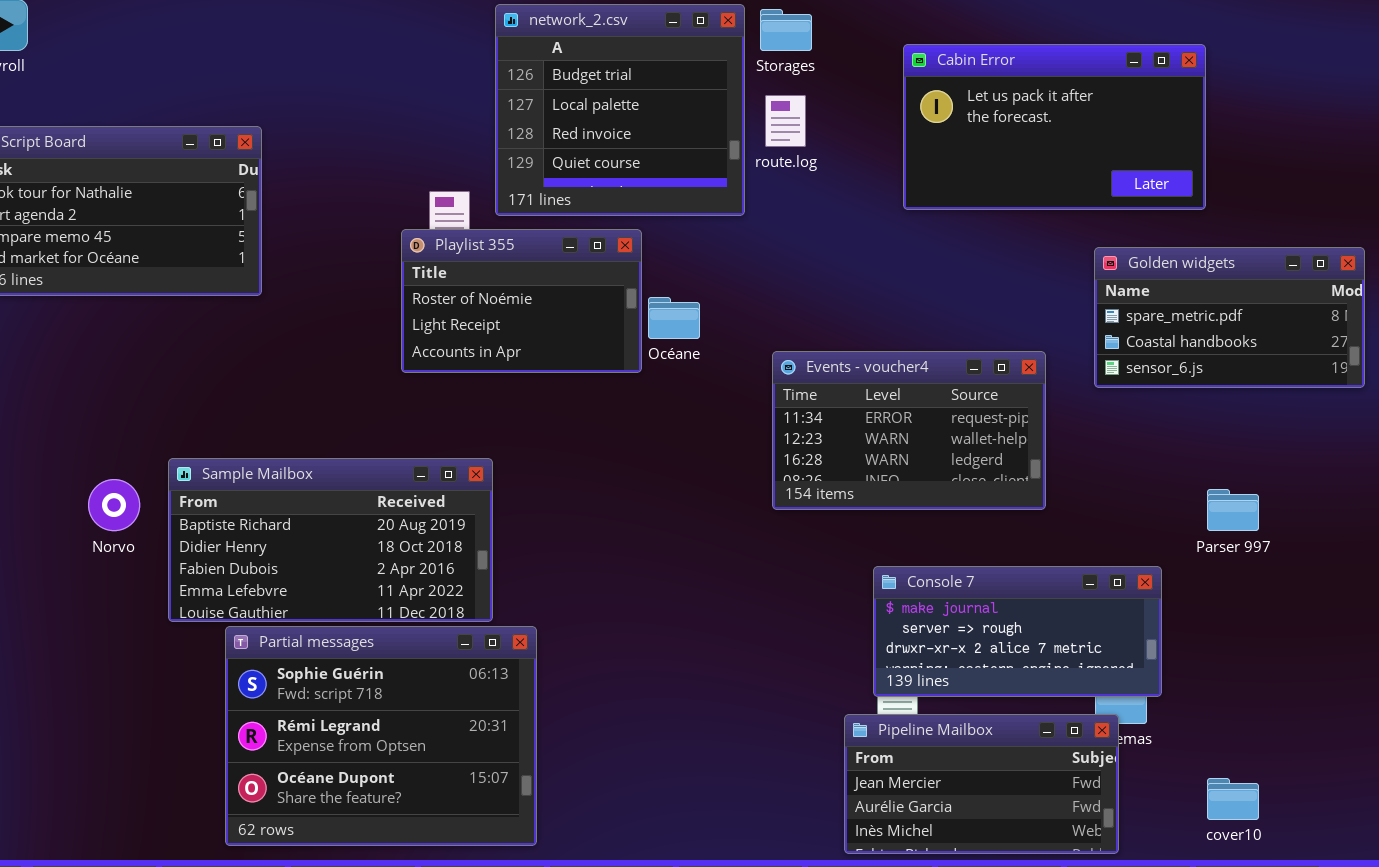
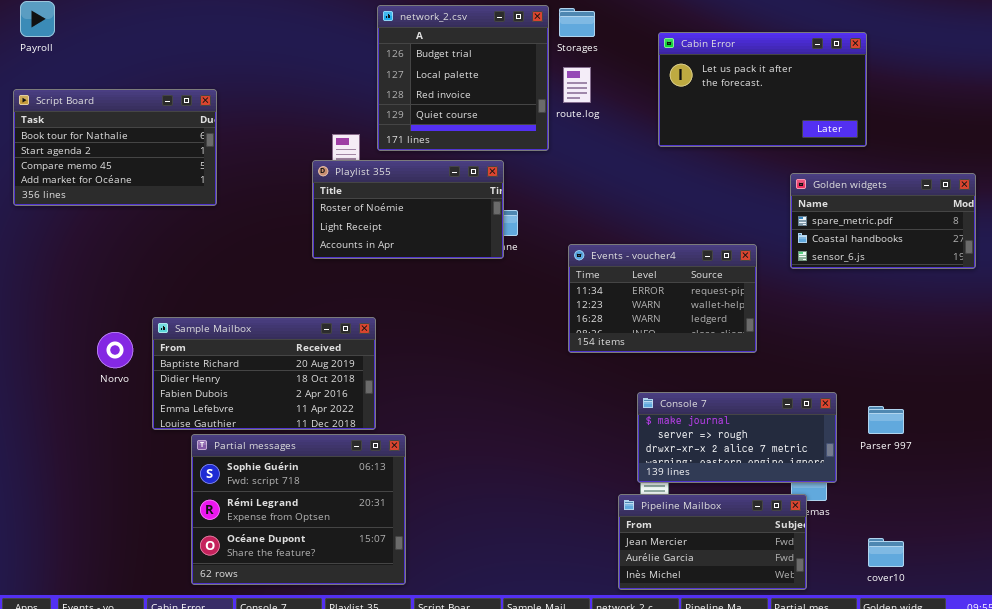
Playlist 355: [401,229,642,373] -> [312,160,504,259], resized
Parser 997: [1207,489,1259,531] -> [868,406,904,434], moved

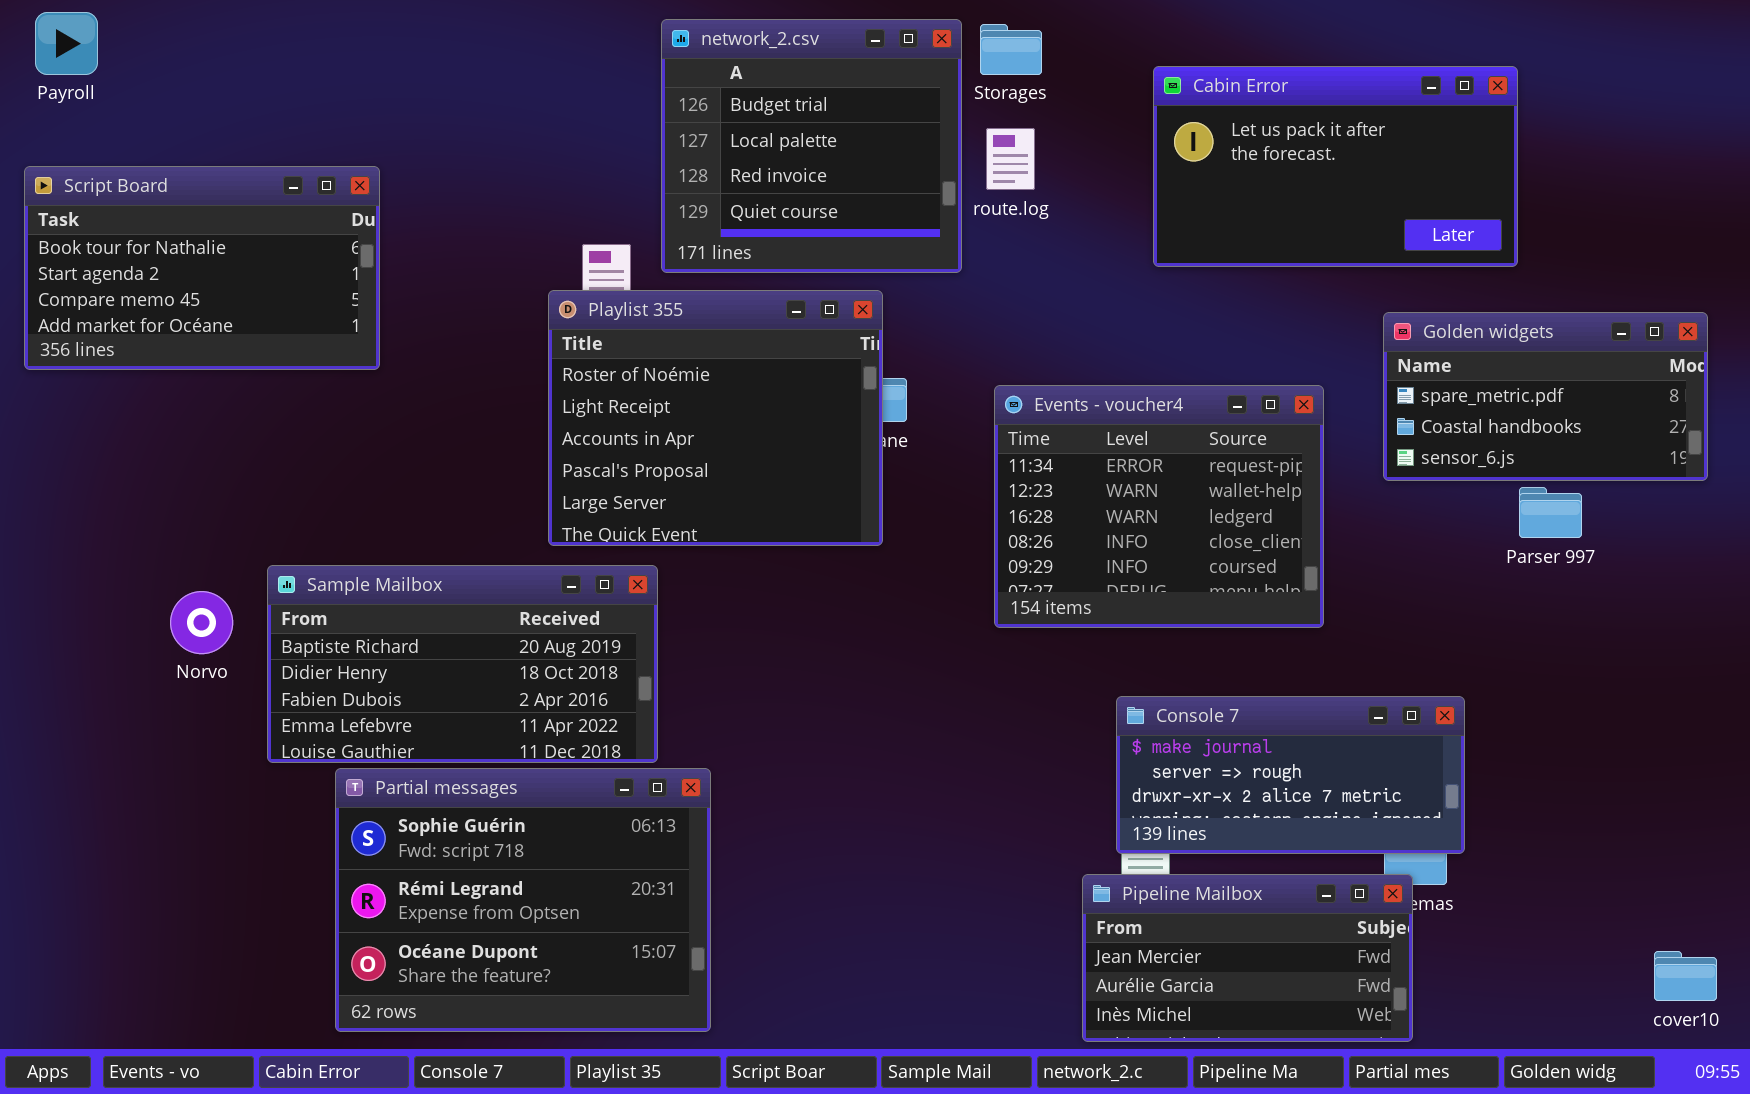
Playlist 355: [312,160,504,259] -> [548,290,883,546], resized
Events - voucher4: [568,244,757,353] -> [994,385,1324,628], resized
Parser 997: [868,406,904,434] -> [1519,487,1582,538], moved
cover10: [868,538,904,567] -> [1654,951,1717,1001], moved

